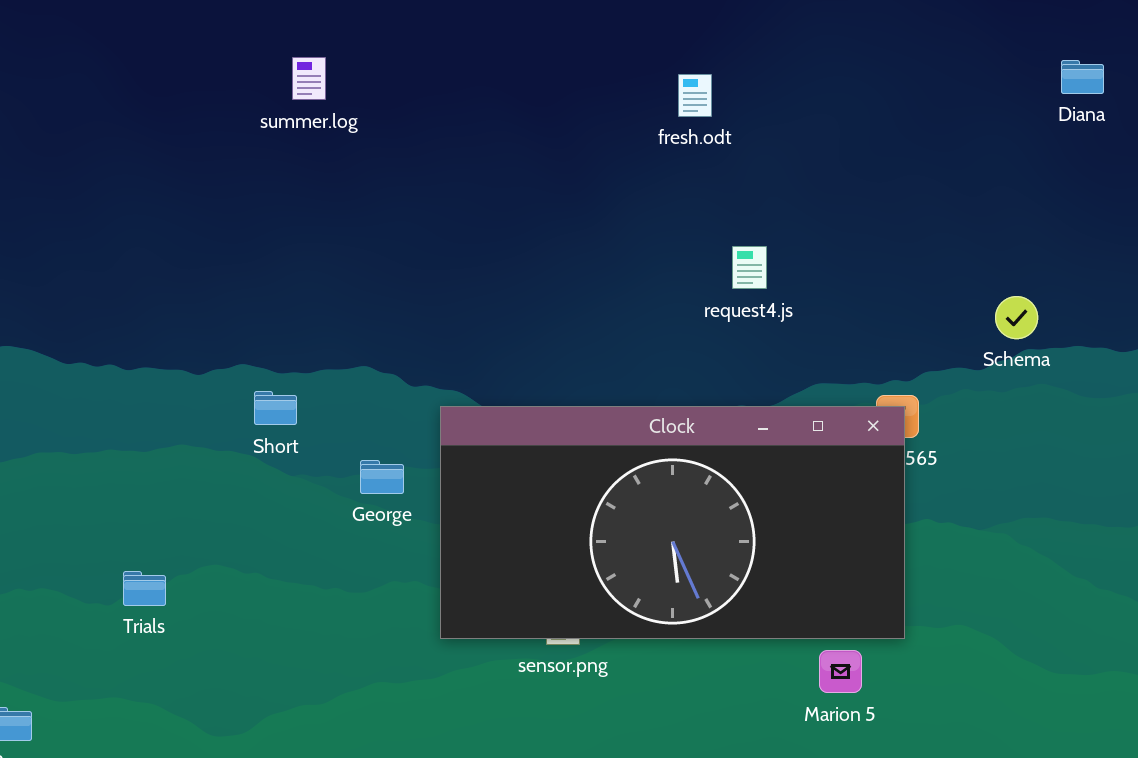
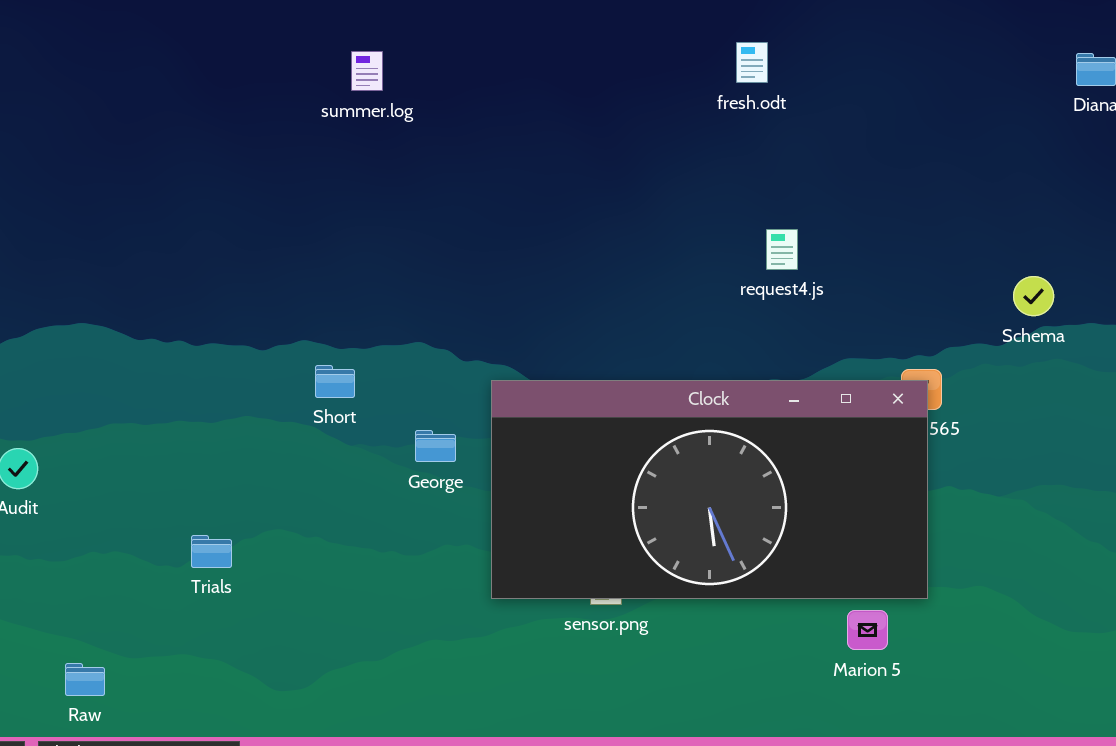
fresh.odt: [678,74,712,117] -> [736,42,768,83], moved

